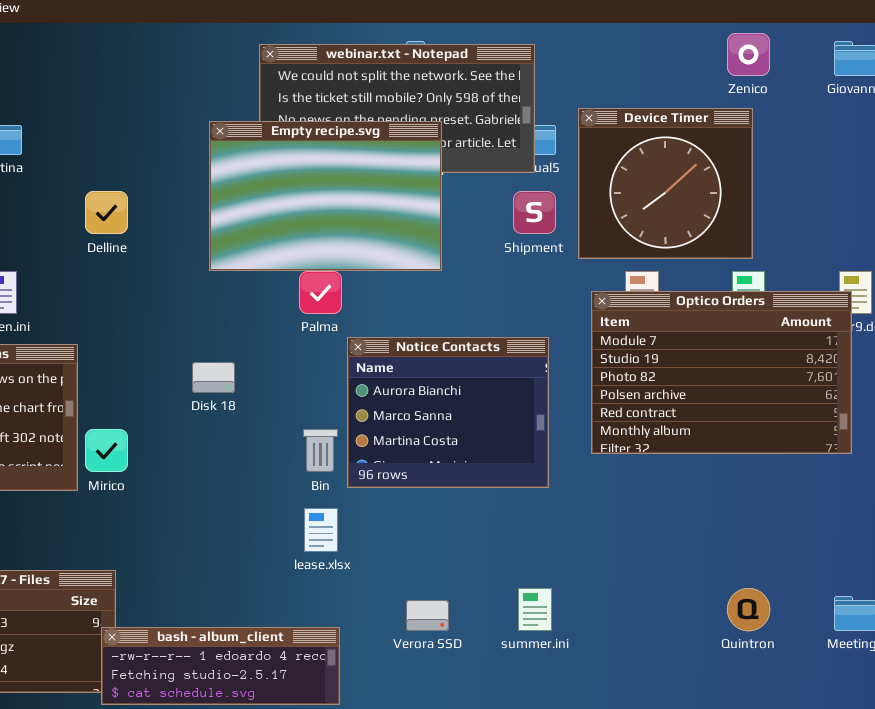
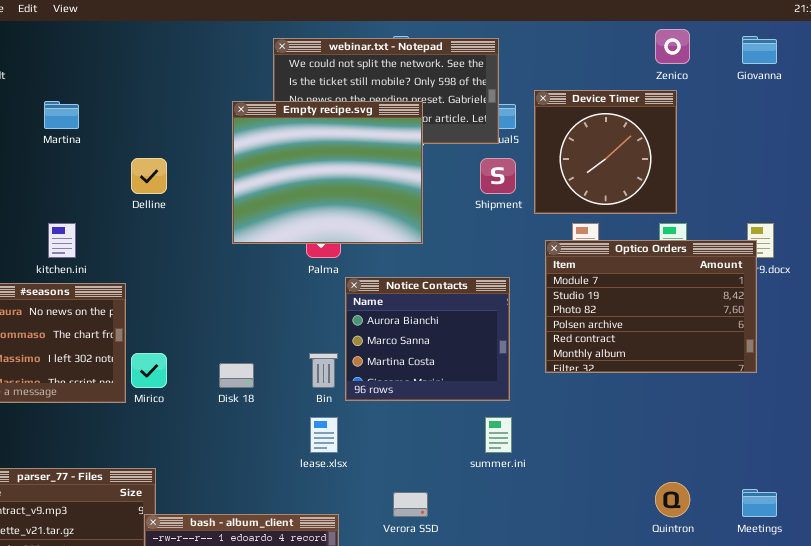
Empty recipe.svg: [209,121,442,271] -> [232,101,423,244], resized
Disk 18: [192,362,235,393] -> [219,363,254,388], moved
summer.ini: [518,588,552,631] -> [485,417,512,453], moved

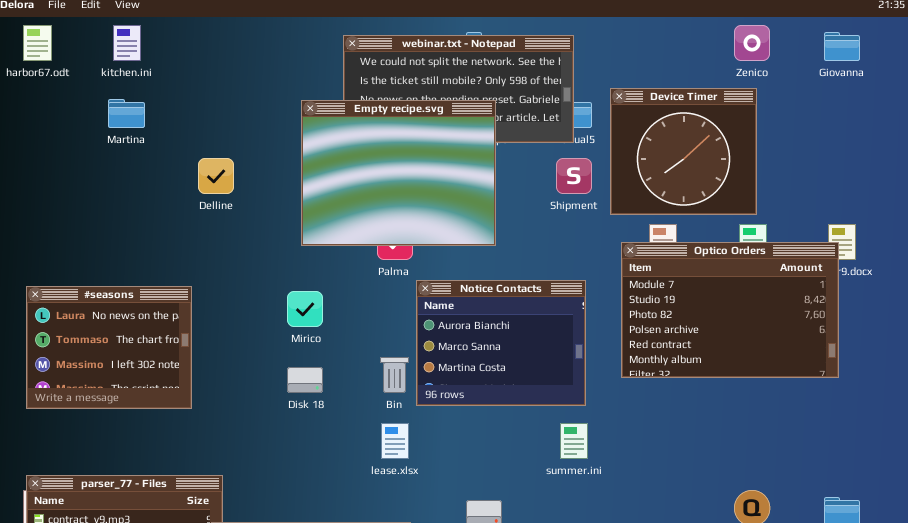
kitchen.ini: [48,223,76,258] -> [113,25,141,61], moved
Mirico: [131,353,167,388] -> [287,291,323,327], moved

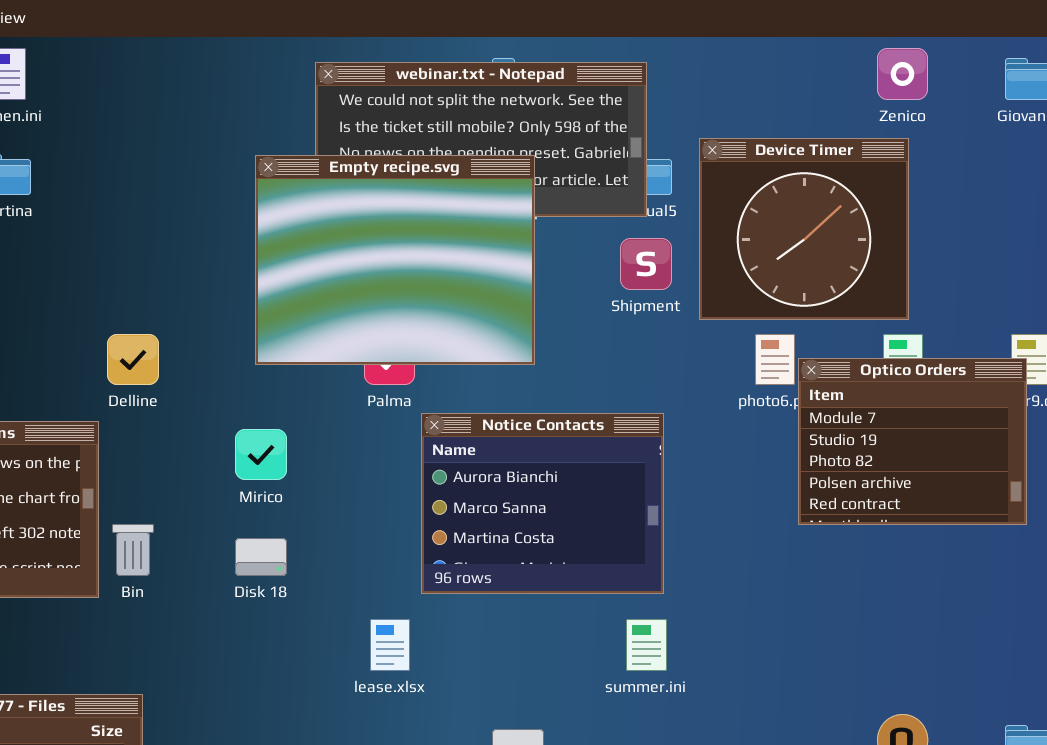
Delline: [198,158,234,194] -> [107,334,159,385], moved
Optico Orders: [621,242,839,378] -> [798,358,1027,525], resized
Bin: [380,357,409,393] -> [112,524,154,576], moved

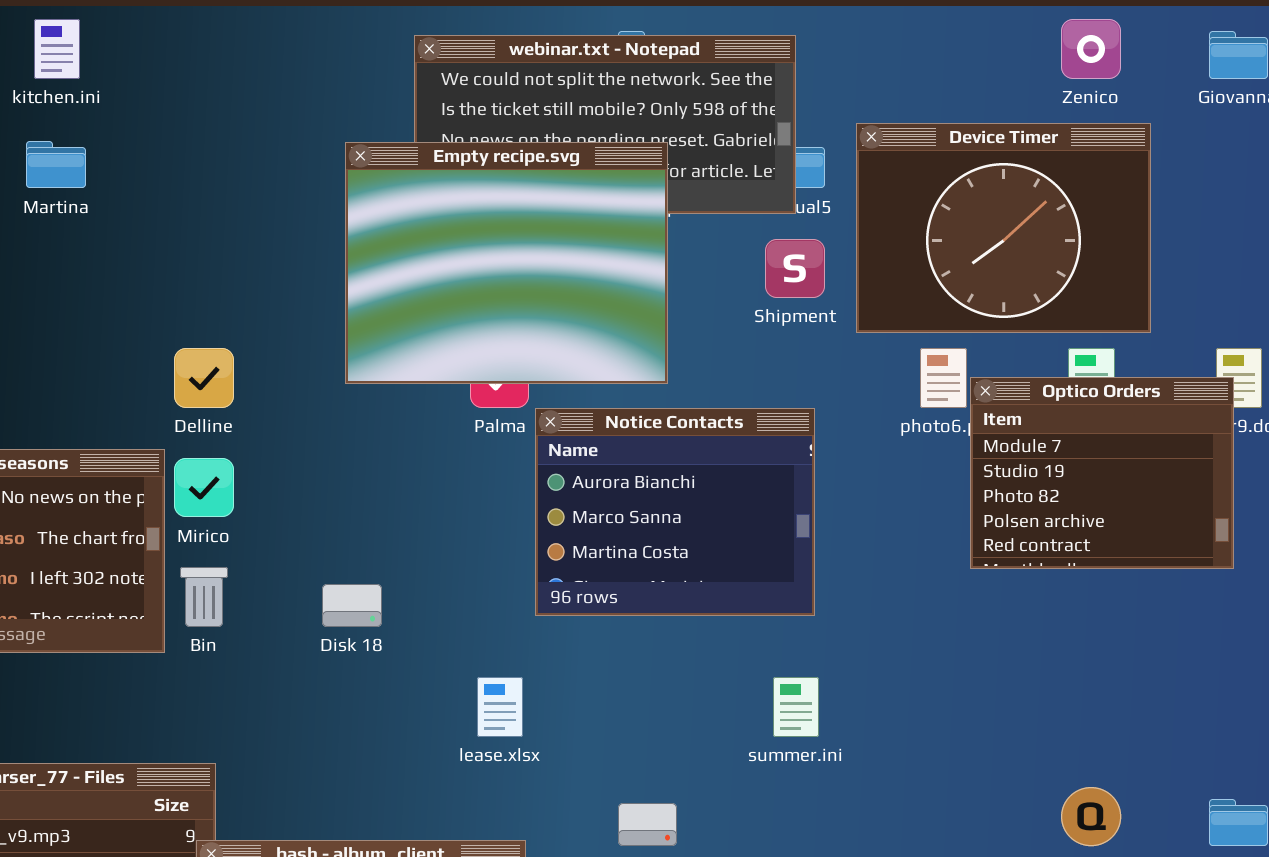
Device Timer: [699,138,909,320] -> [856,123,1151,333], resized
Notice Contacts: [421,413,664,594] -> [535,408,815,616], moved
Mirico: [235,429,287,480] -> [174,458,234,517], moved

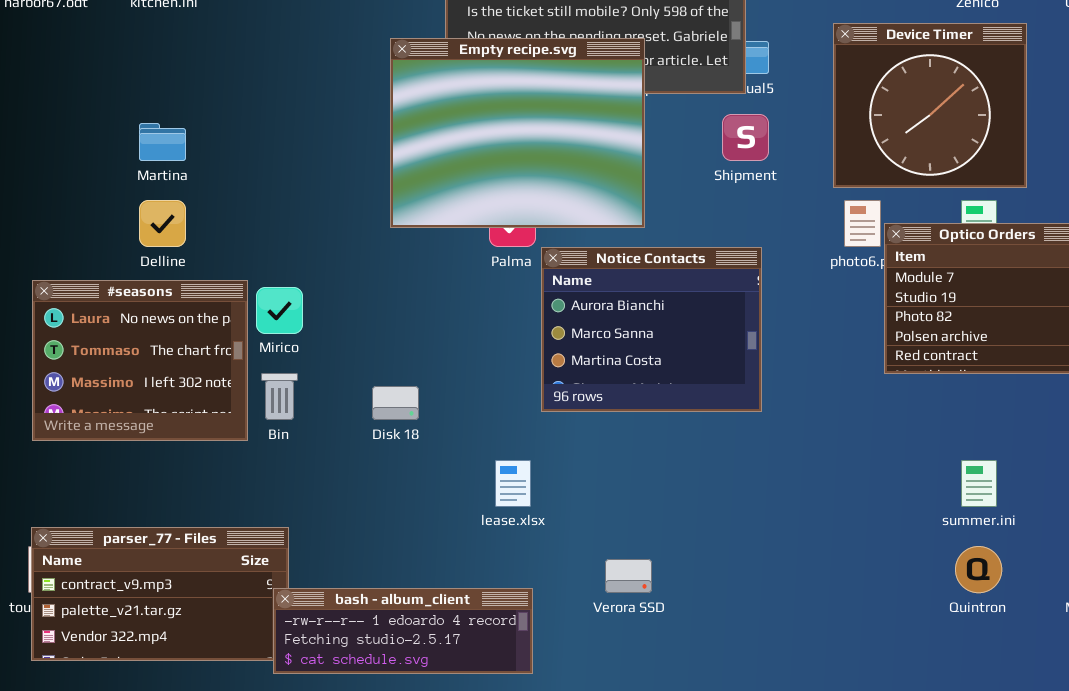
Device Timer: [856,123,1151,333] -> [833,23,1027,188], resized
Martina: [26,141,86,188] -> [139,123,186,161], moved
Delline: [174,348,234,408] -> [139,200,186,247], moved
summer.ini: [773,677,819,737] -> [961,460,997,507], moved

